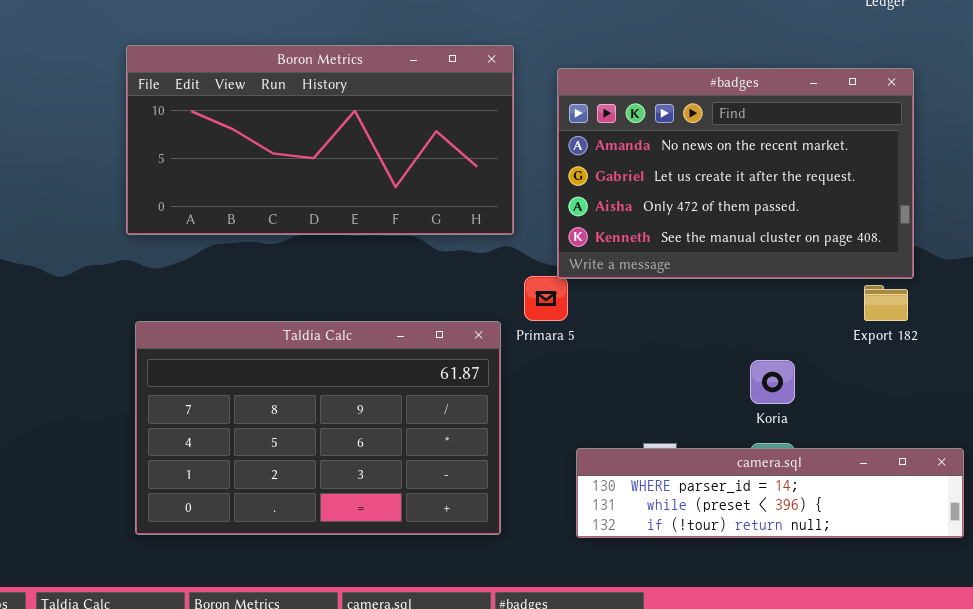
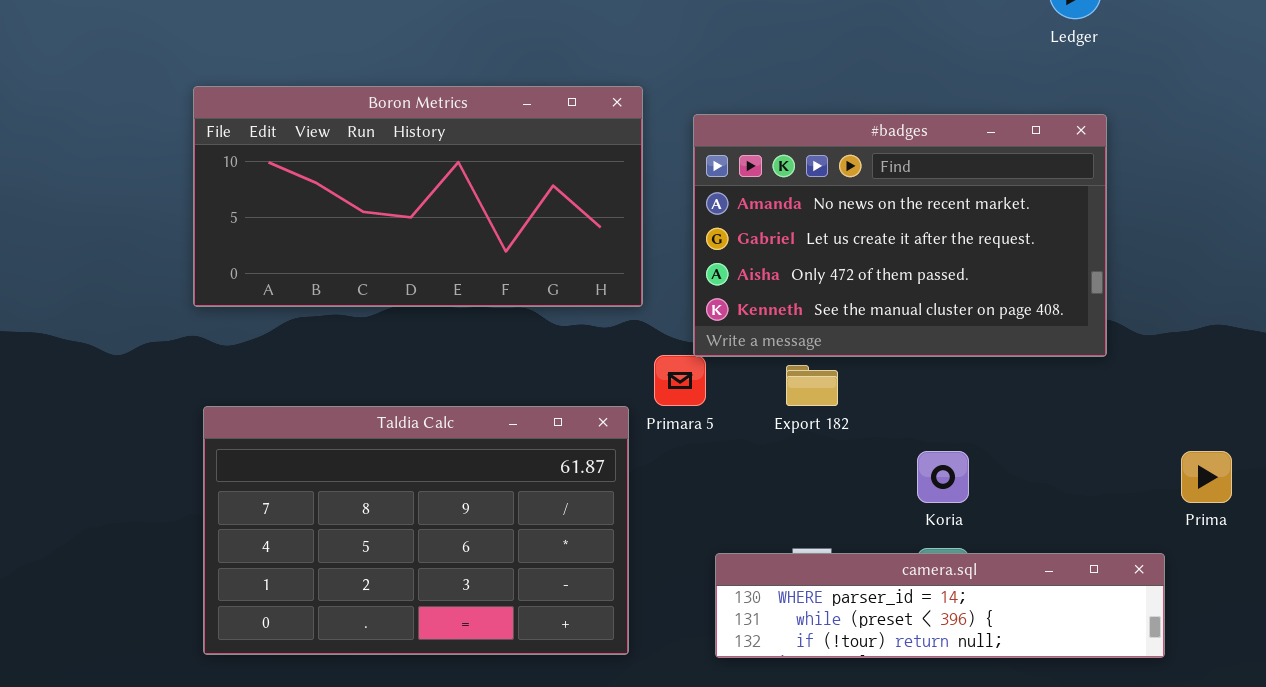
Export 182: [864,285,908,321] -> [786,365,838,406], moved

